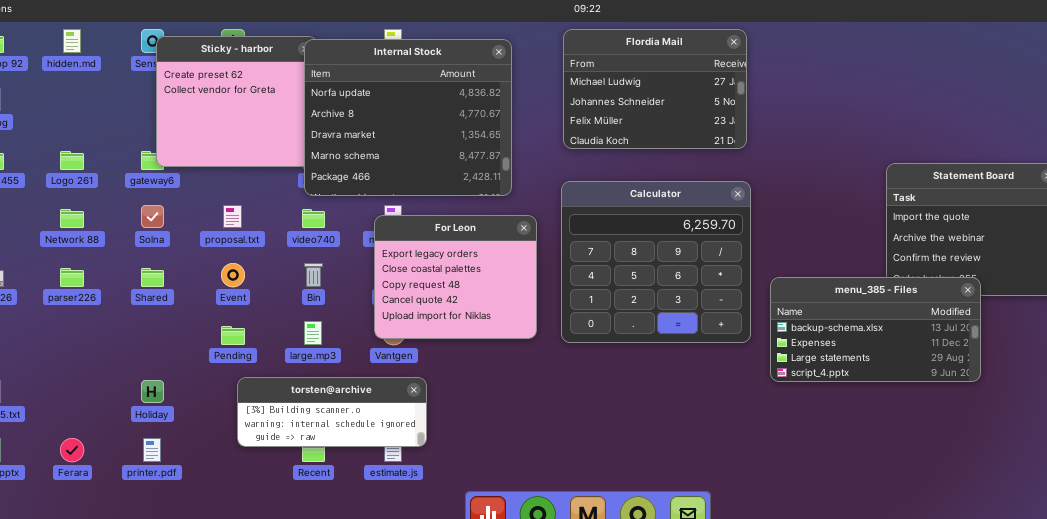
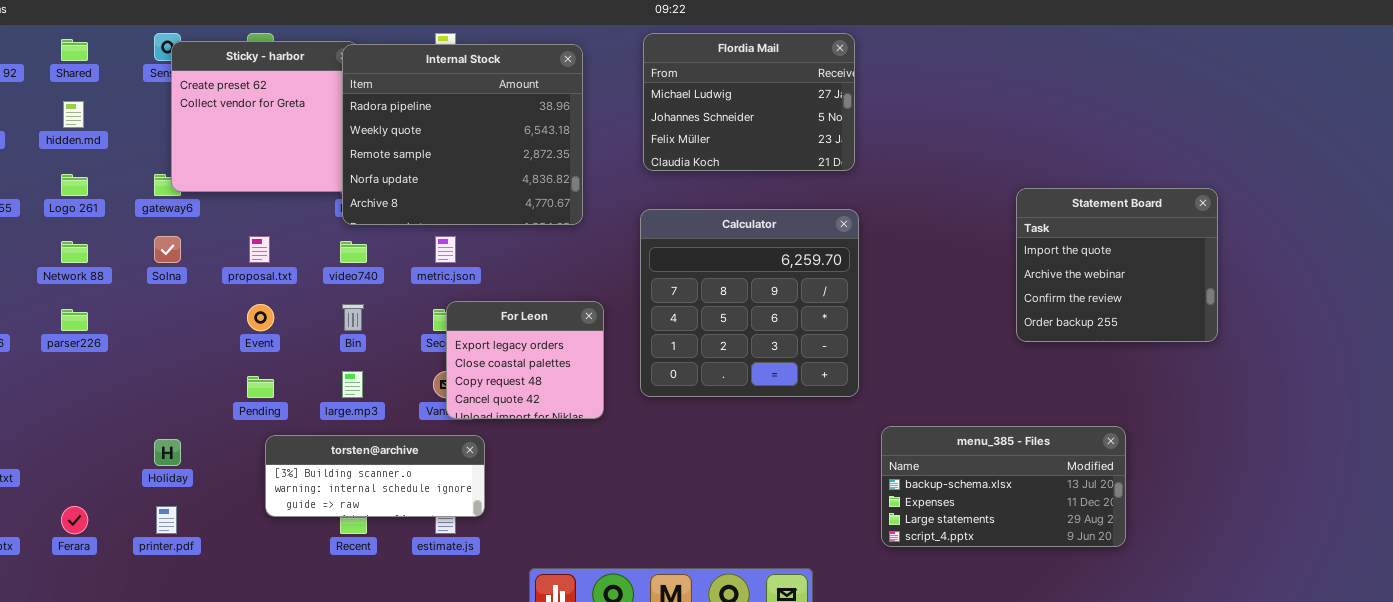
hidden.md: [63,29,81,53] -> [63,101,84,128], moved
Internal Stock: [304,39,512,196] -> [342,44,583,225], scrolled up 3 rows
For Leon: [374,215,537,339] -> [446,301,604,419], moved, resized
Shared: [141,268,164,287] -> [61,39,88,61], moved
menu_385 - Files: [770,277,981,382] -> [881,426,1126,547], moved

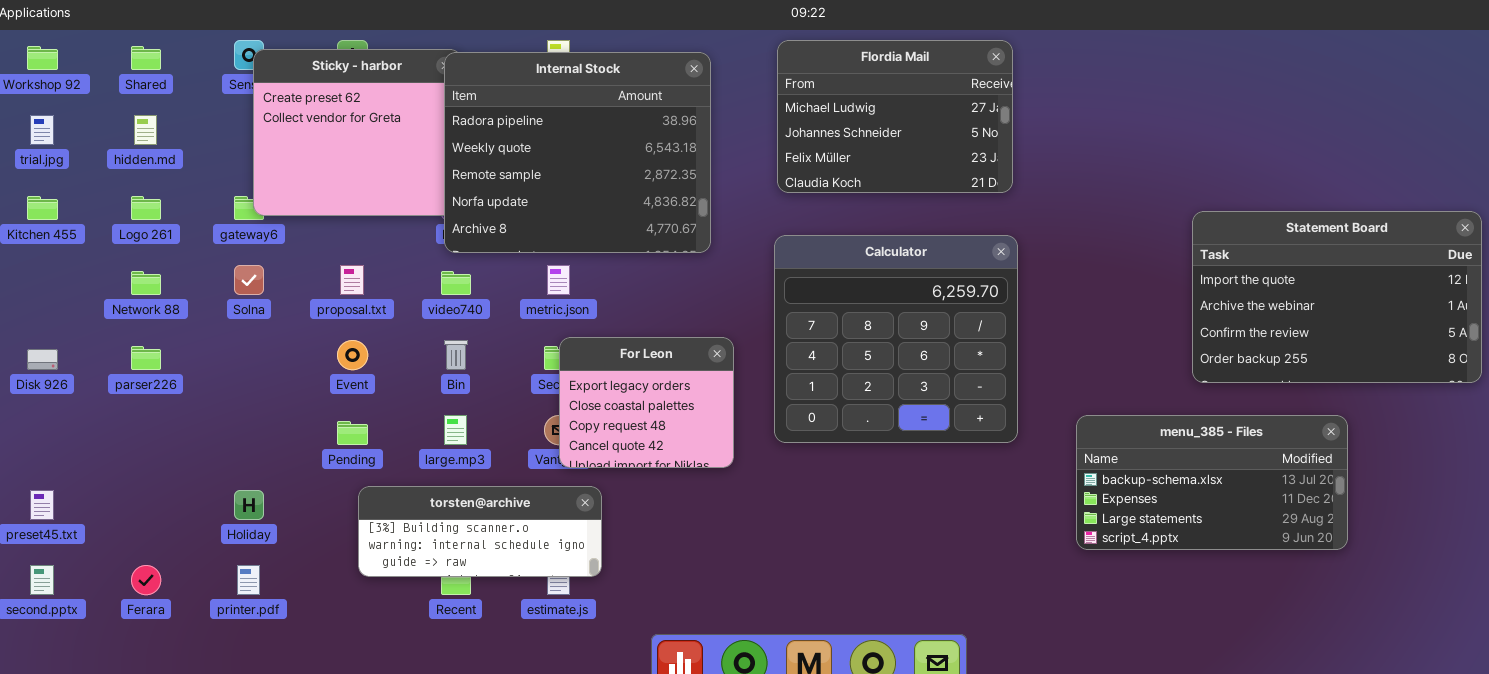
Statement Board: [1016,188,1218,342] -> [1192,211,1482,383], resized
menu_385 - Files: [881,426,1126,547] -> [1076,415,1348,550], moved

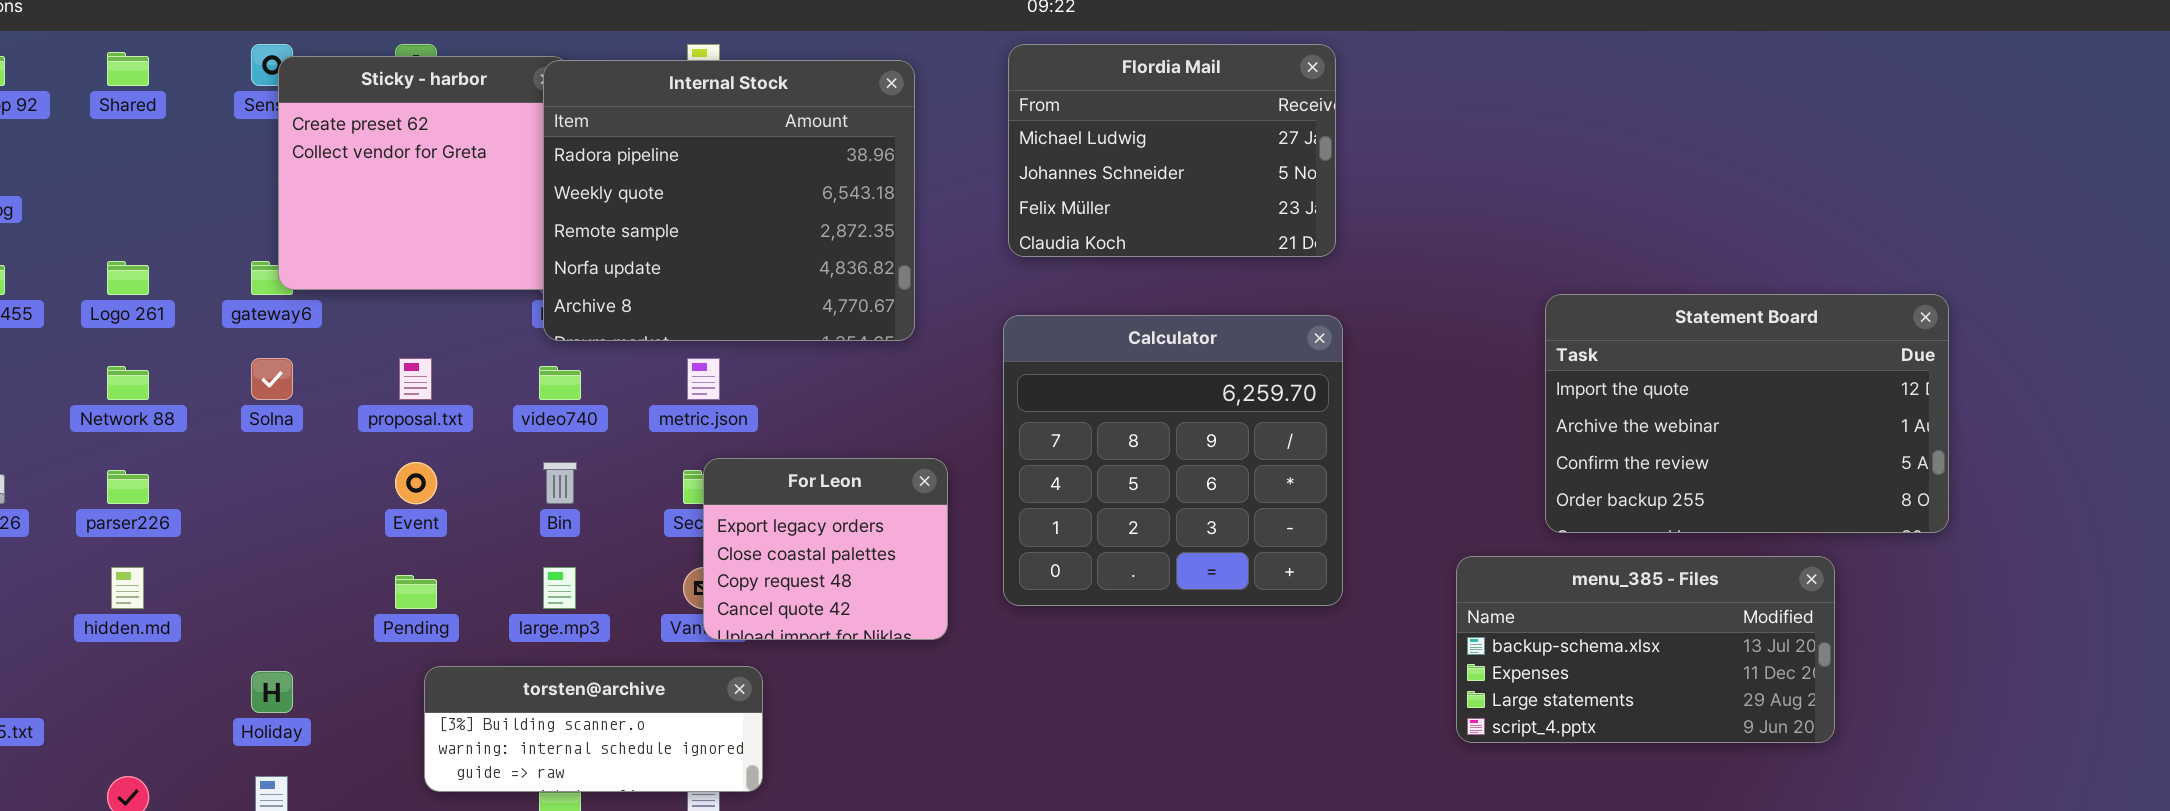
hidden.md: [134,115,157,145] -> [111,567,144,609], moved
Statement Board: [1192,211,1482,383] -> [1545,294,1949,533], moved
menu_385 - Files: [1076,415,1348,550] -> [1456,556,1835,743], moved

